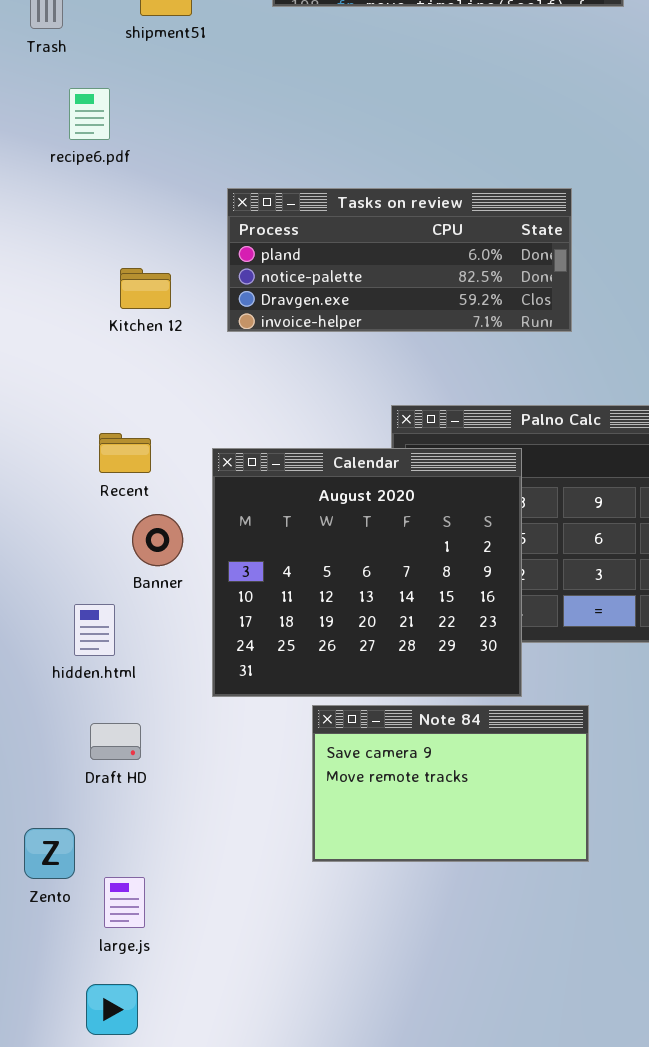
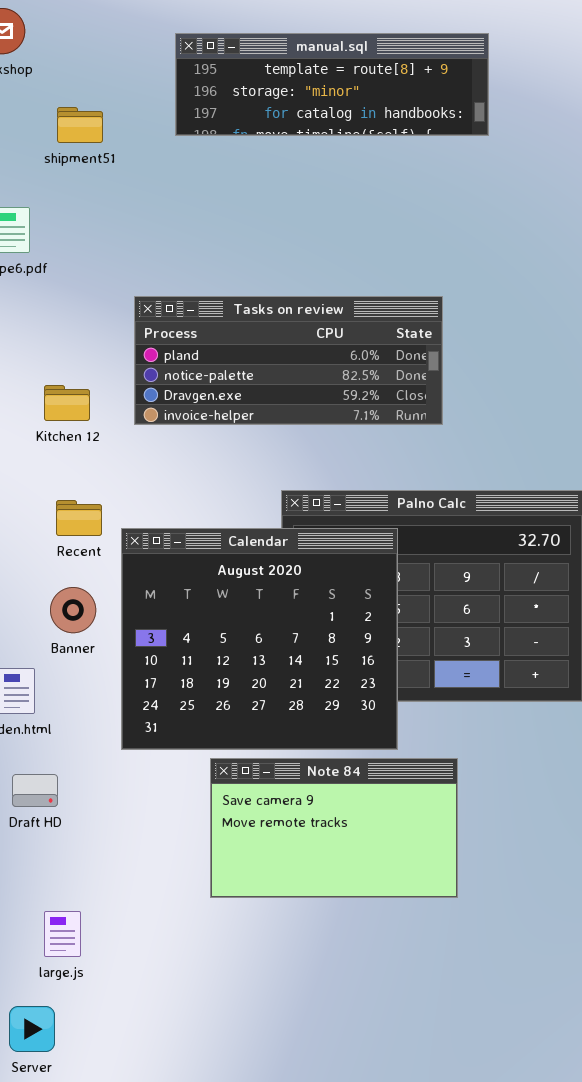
Kitchen 12: [120,268,171,309] -> [44,385,90,421], moved
Recent: [99,433,151,473] -> [56,500,102,536], moved
large.js: [104,877,145,928] -> [44,911,81,957], moved

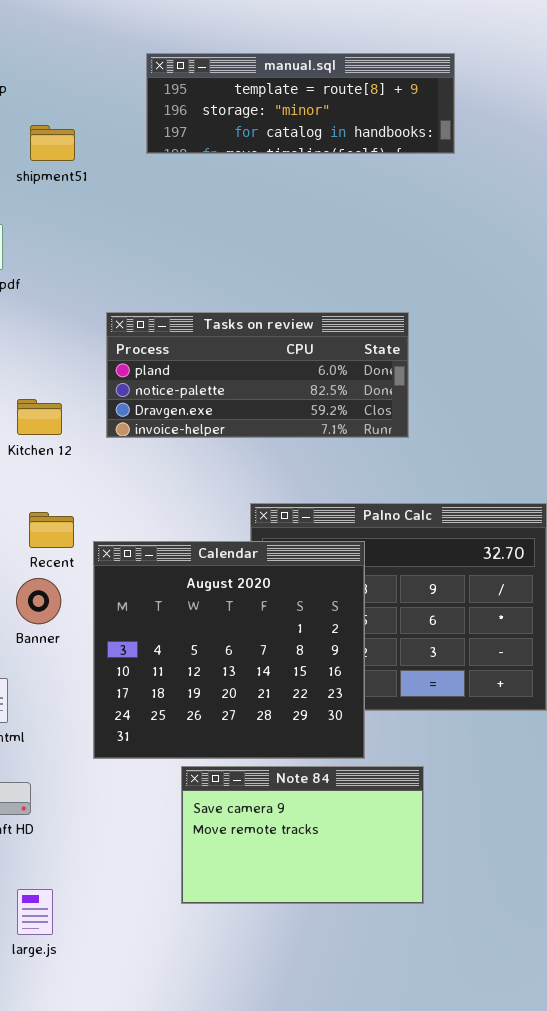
Banner: [50,587,96,633] -> [16,578,61,624], moved
large.js: [44,911,81,957] -> [17,889,53,935], moved

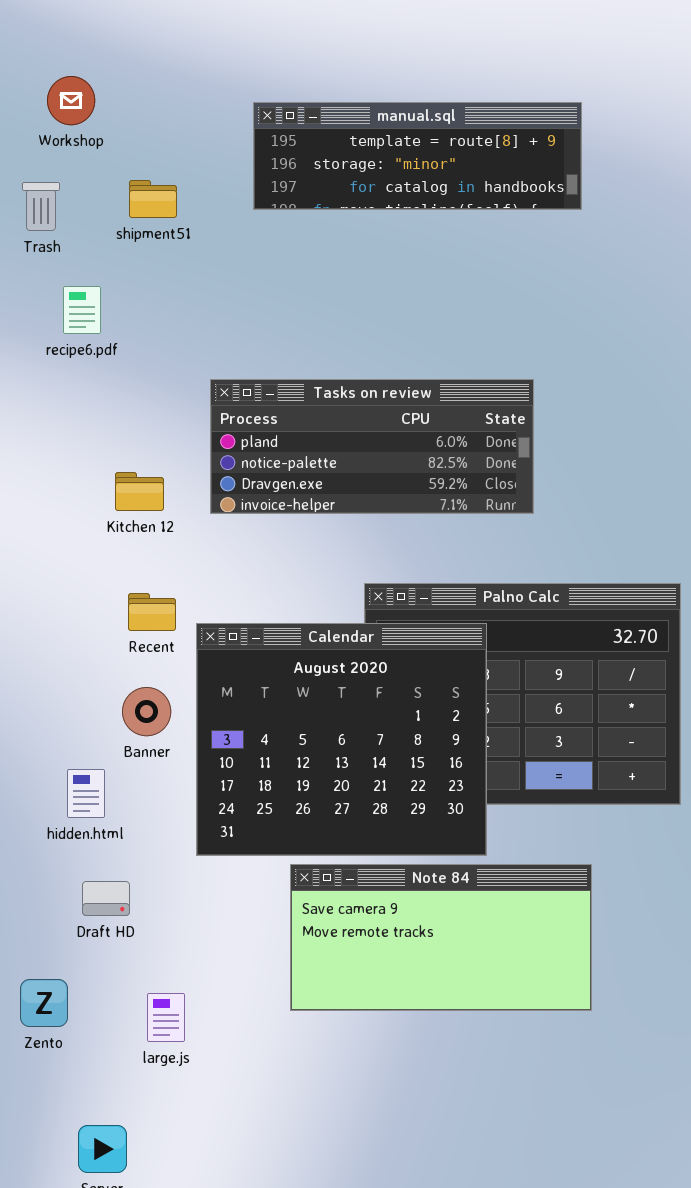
Banner: [16,578,61,624] -> [122,687,171,736], moved
Note 84: [181,766,424,904] -> [290,864,592,1011], resized
large.js: [17,889,53,935] -> [147,993,185,1042], moved

